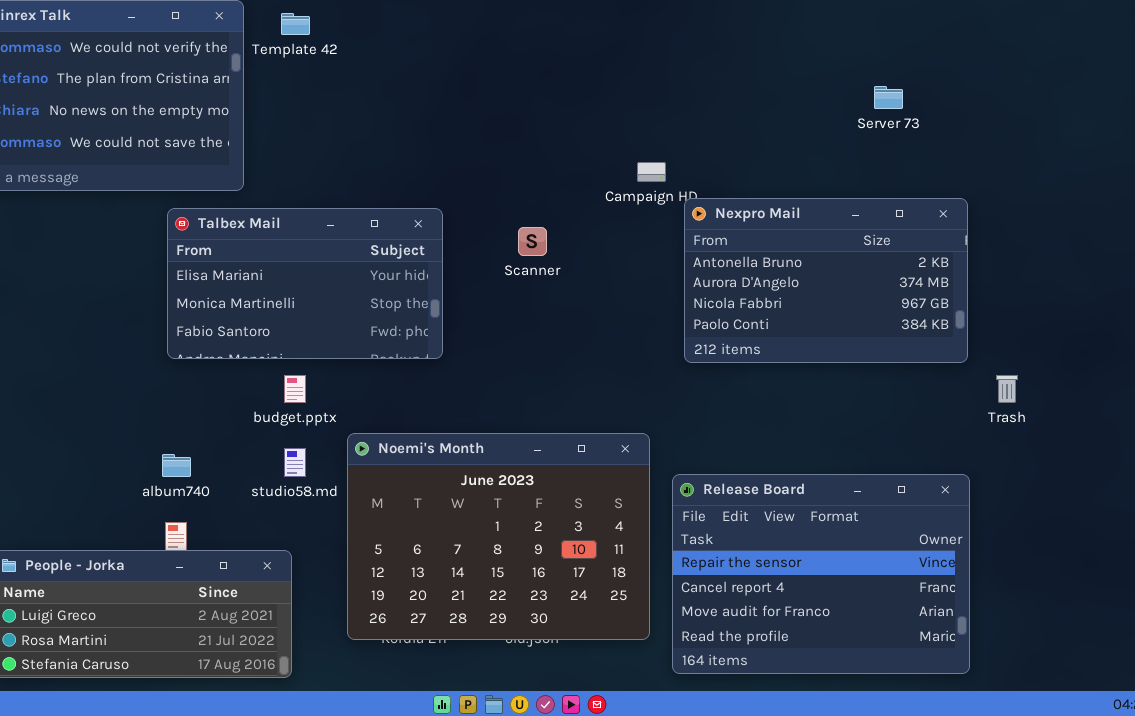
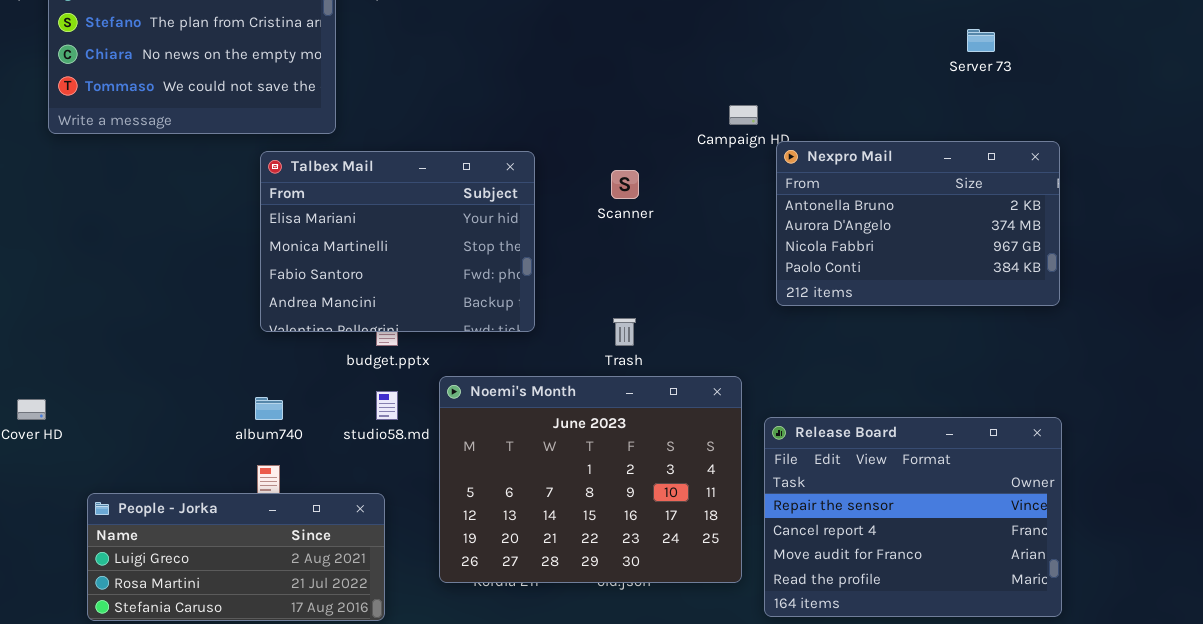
Talbex Mail: [167,208,443,359] -> [260,151,535,332], resized
Trash: [996,375,1018,403] -> [613,318,636,346], moved

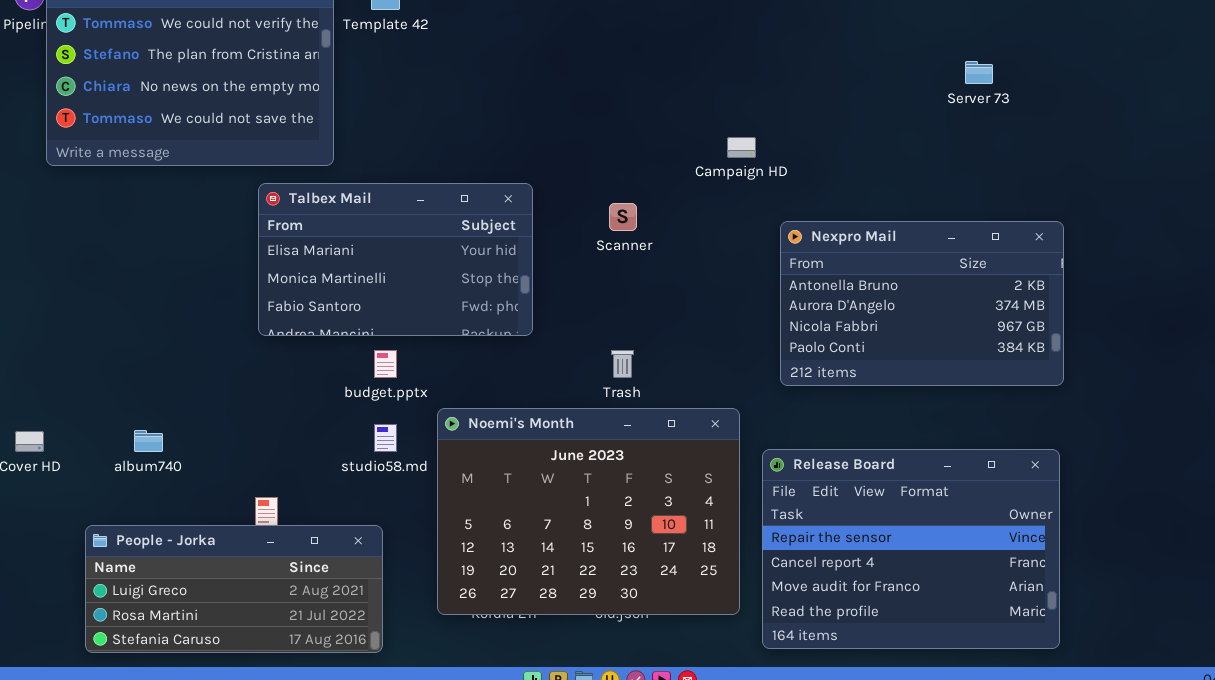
Nexpro Mail: [776,141,1060,306] -> [780,221,1064,386], moved
Talbex Mail: [260,151,535,332] -> [258,183,533,336], resized
album740: [255,397,283,420] -> [134,430,163,452], moved

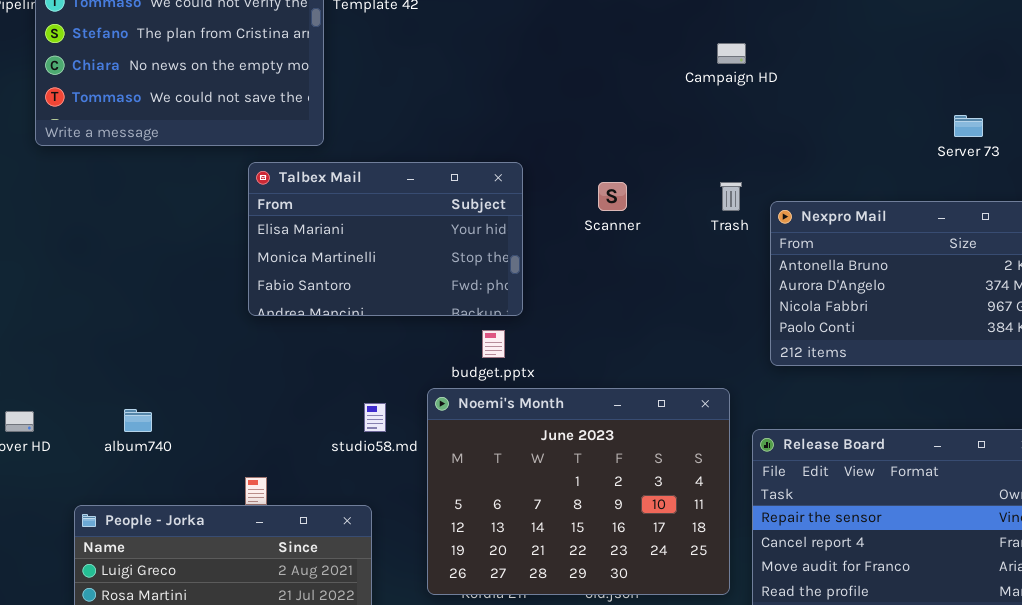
Server 73: [965,61,993,84] -> [954,115,983,137], moved
Campaign HD: [727,137,756,158] -> [717,43,746,64], moved
budget.pptx: [374,350,397,378] -> [482,330,505,358], moved
Trash: [611,350,634,378] -> [720,182,742,211], moved

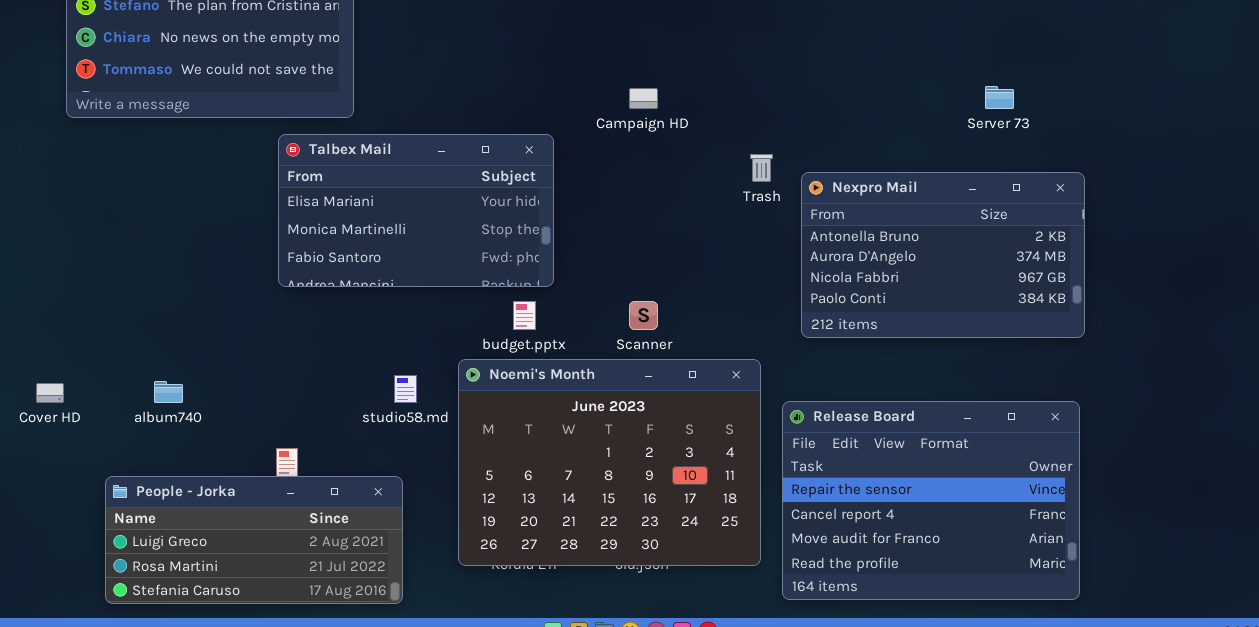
Campaign HD: [717,43,746,64] -> [629,88,658,109], moved
Scanner: [598,182,627,211] -> [629,301,658,330], moved

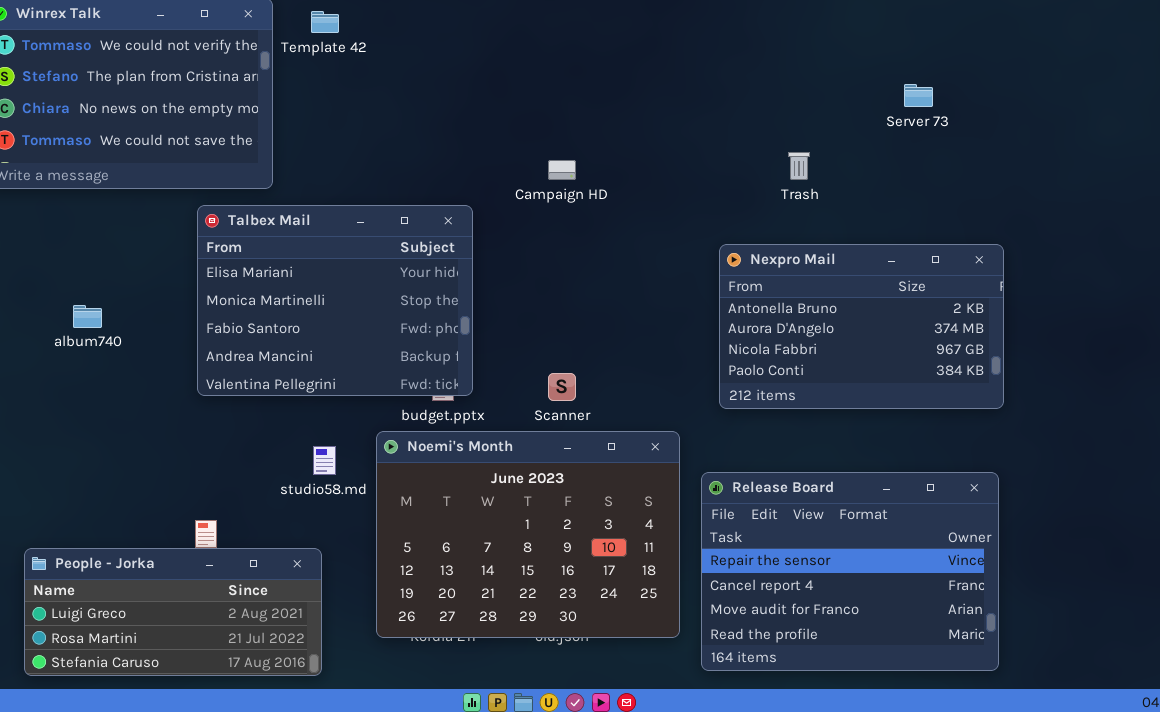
Server 73: [985,86,1014,109] -> [904,84,933,107], moved
Talbex Mail: [278,134,554,287] -> [197,205,473,396], resized
Trash: [750,154,773,182] -> [788,152,810,180], moved
album740: [154,381,183,403] -> [73,305,102,328], moved

